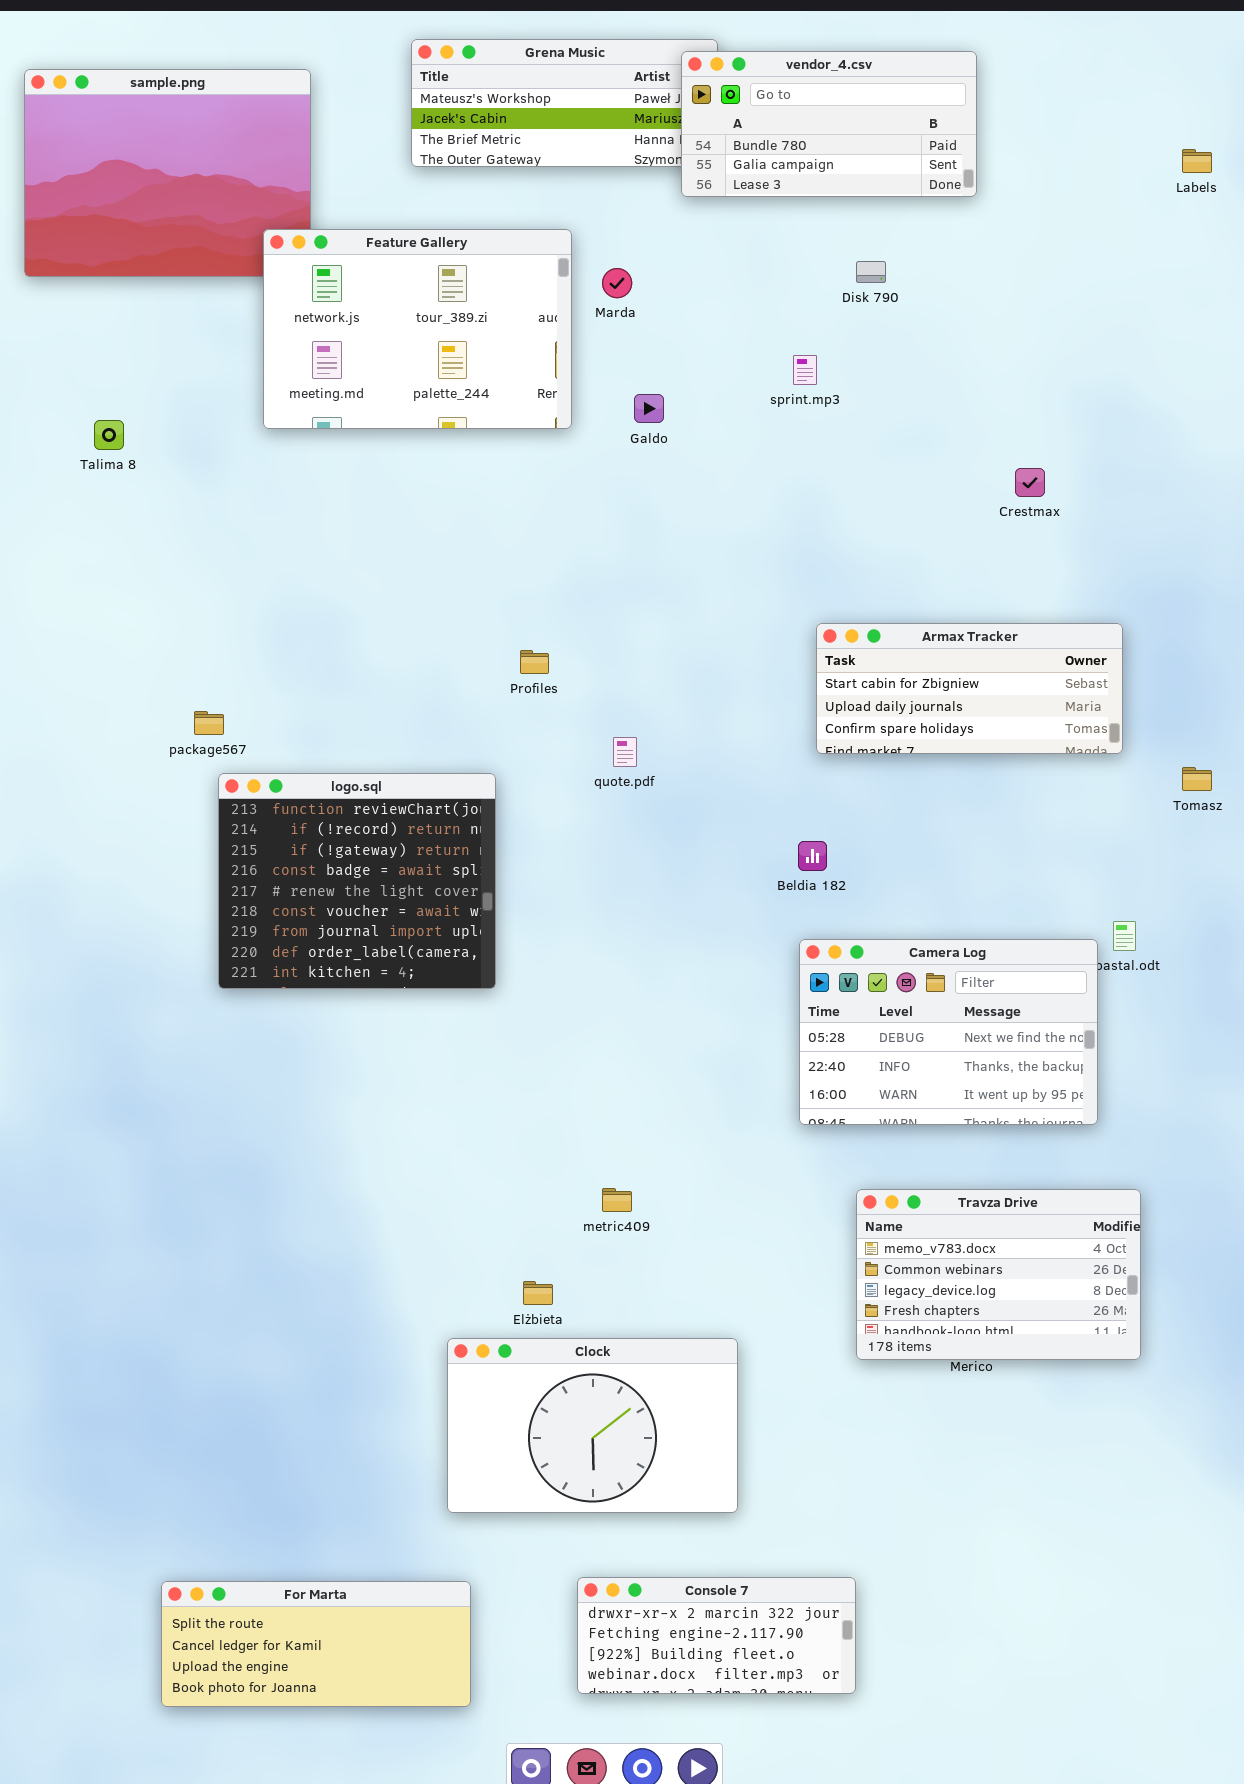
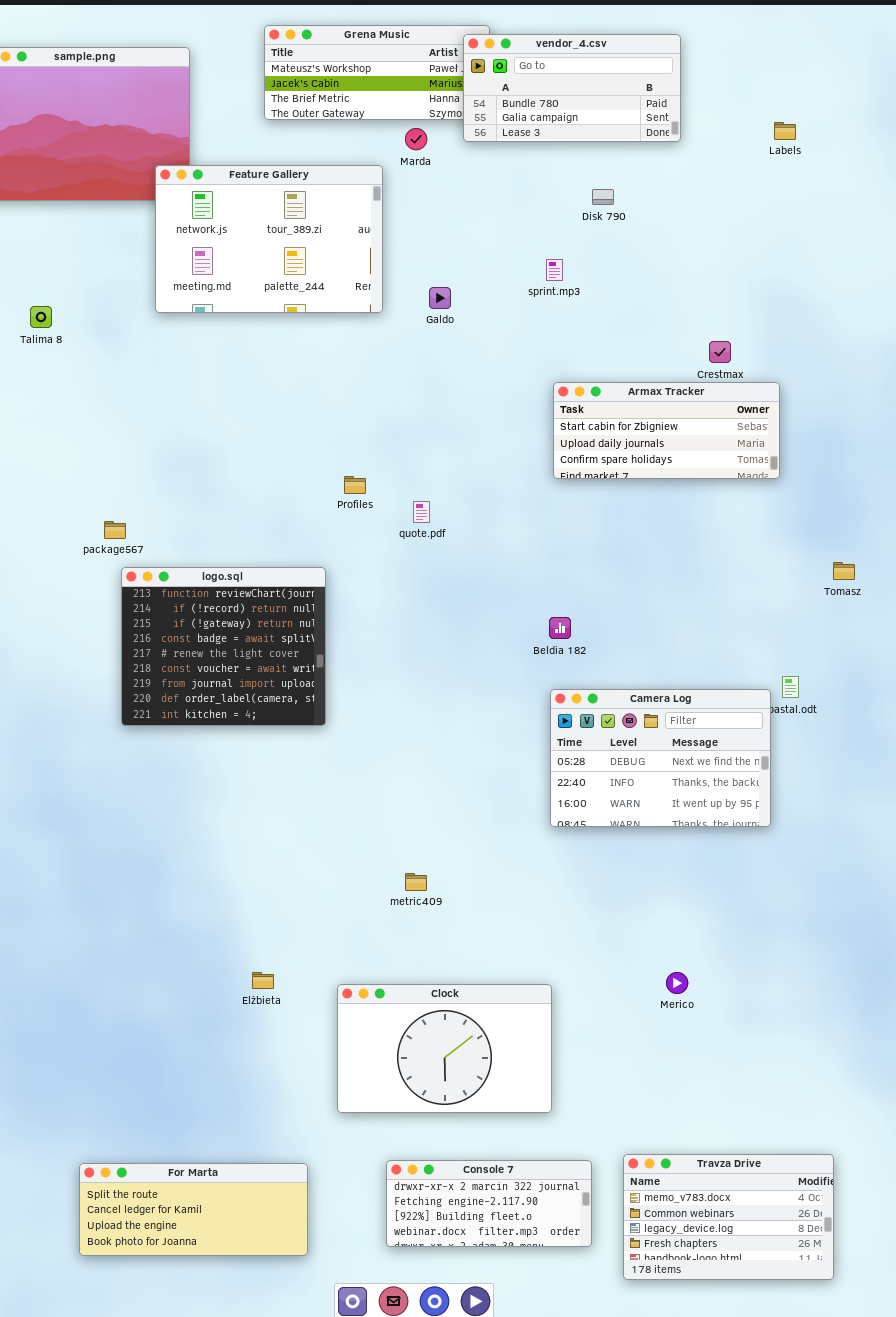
Labels: [1182,149,1212,173] -> [774,122,796,140], moved
Marda: [602,268,632,298] -> [405,128,427,150], moved
Armax Tracker: [816,623,1123,754] -> [553,382,780,479], moved
quote.pdf: [613,737,637,767] -> [413,501,430,523], moved
Travza Drive: [856,1189,1141,1360] -> [623,1154,834,1280], moved
Elżbieta: [523,1281,553,1305] -> [252,972,274,989], moved
Clock: [447,1338,738,1513] -> [337,984,552,1113], moved

